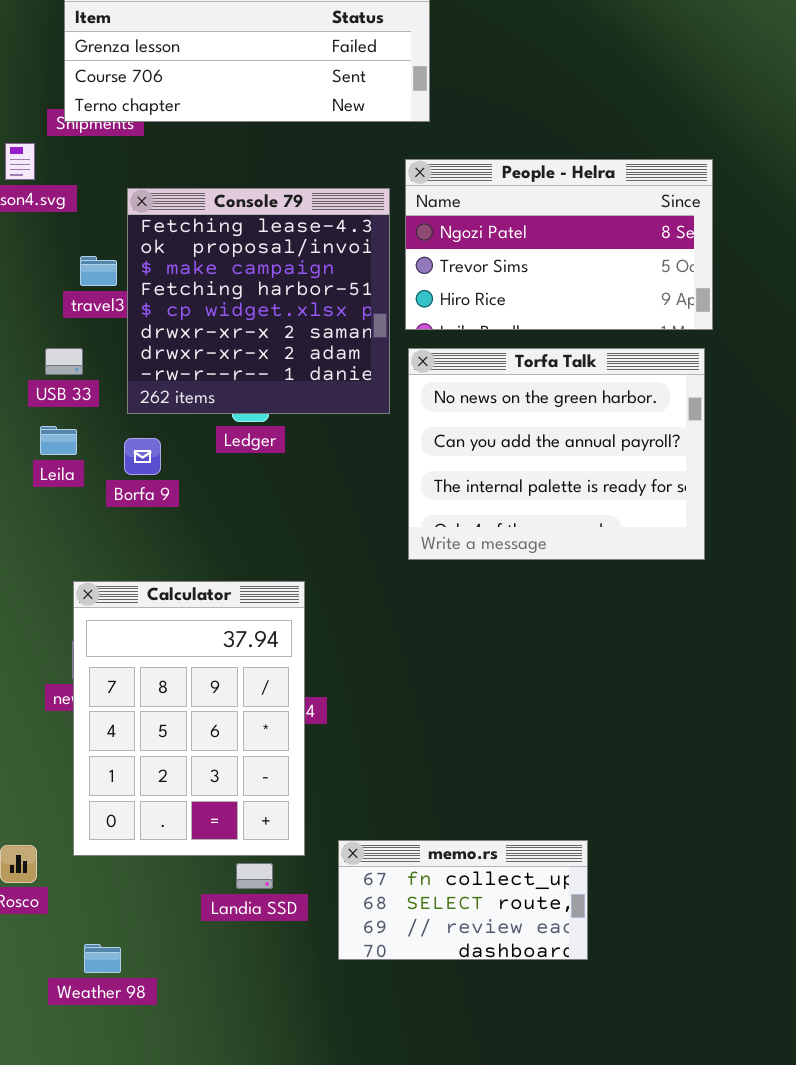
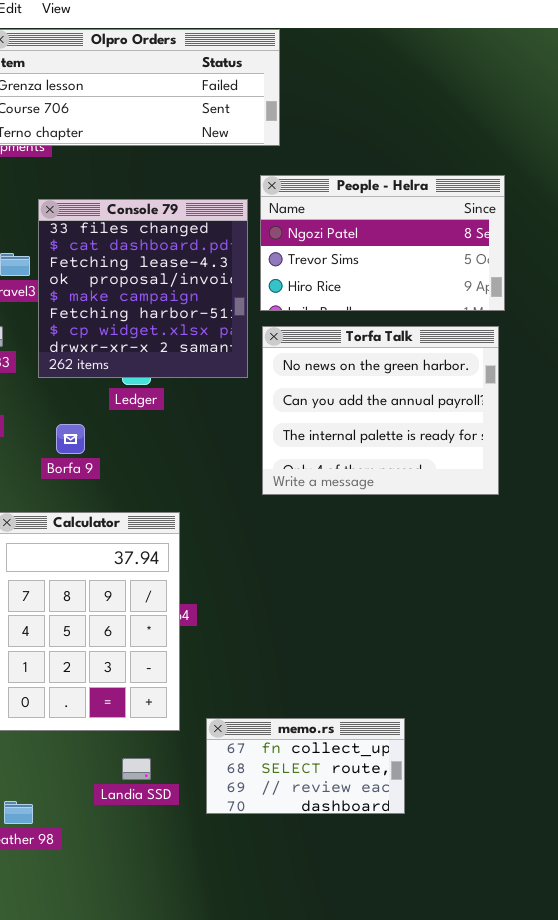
Console 79: [127,188,390,414] -> [38,199,248,378], scrolled up 2 rows
Borfa 9: [124,438,161,475] -> [56,424,85,454], moved
Landia SSD: [236,863,273,889] -> [122,758,151,780], moved

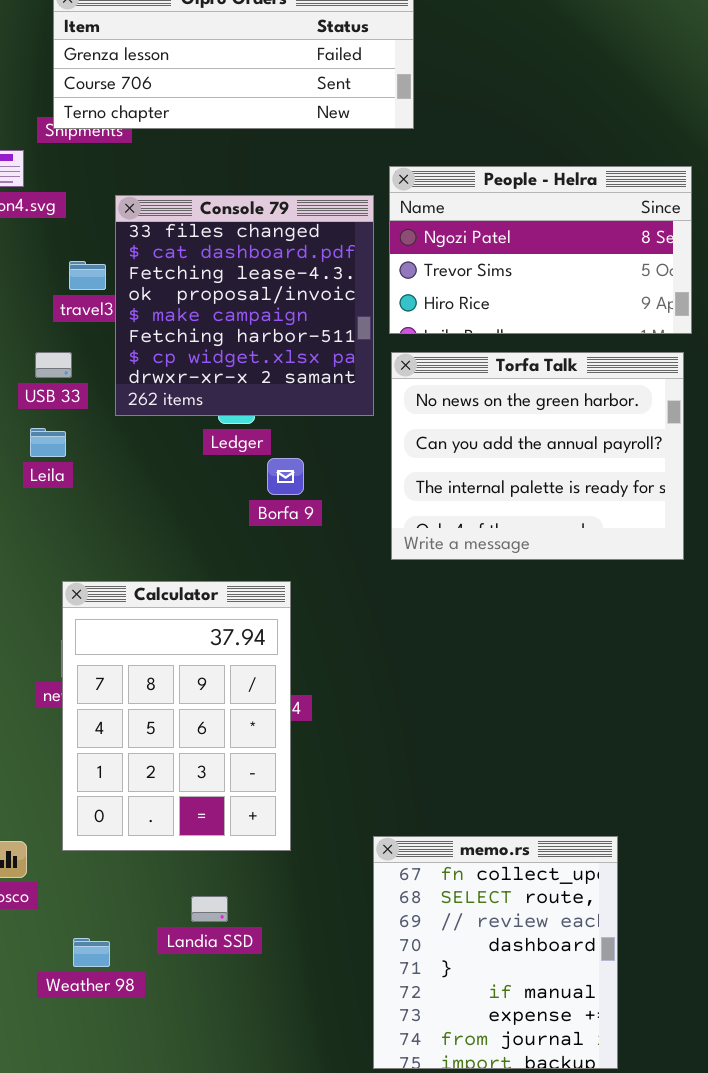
Borfa 9: [56,424,85,454] -> [267,458,304,495], moved
memo.rs: [206,718,405,814] -> [373,836,618,1069], moved, resized
Landia SSD: [122,758,151,780] -> [191,896,228,922], moved

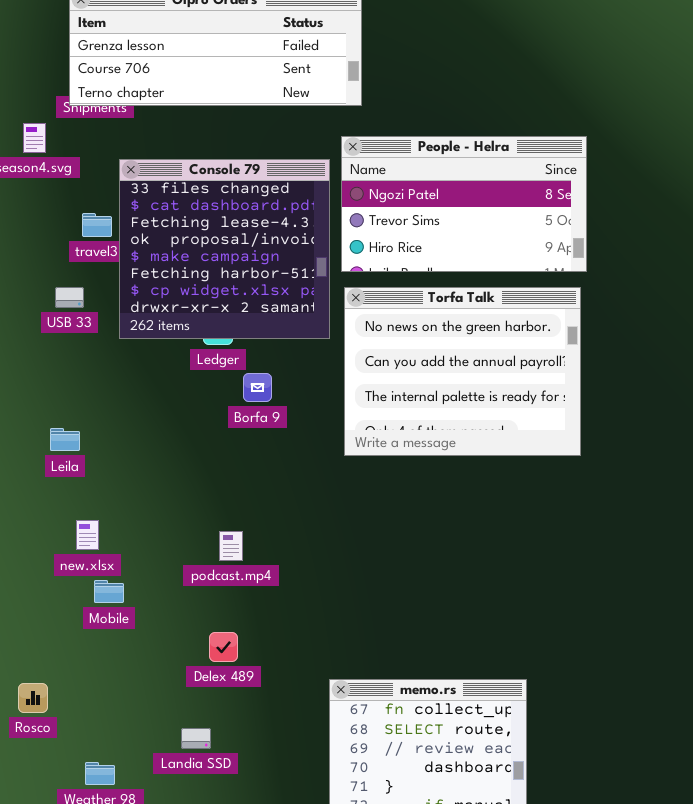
Leila: [30,428,66,457] -> [50,428,80,451], moved
Calculator: [62,581,291,851] -> none, closed

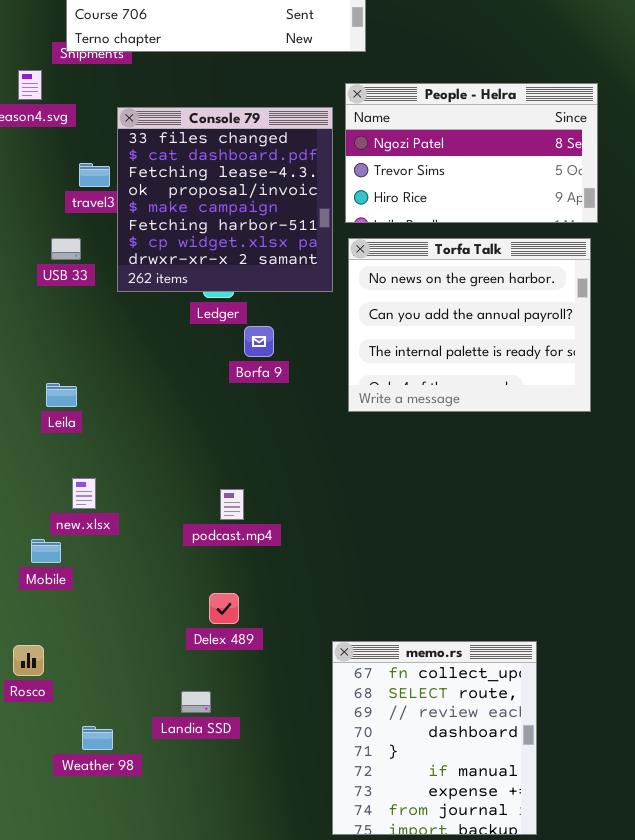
Mobile: [94,580,124,603] -> [31,539,61,563], moved

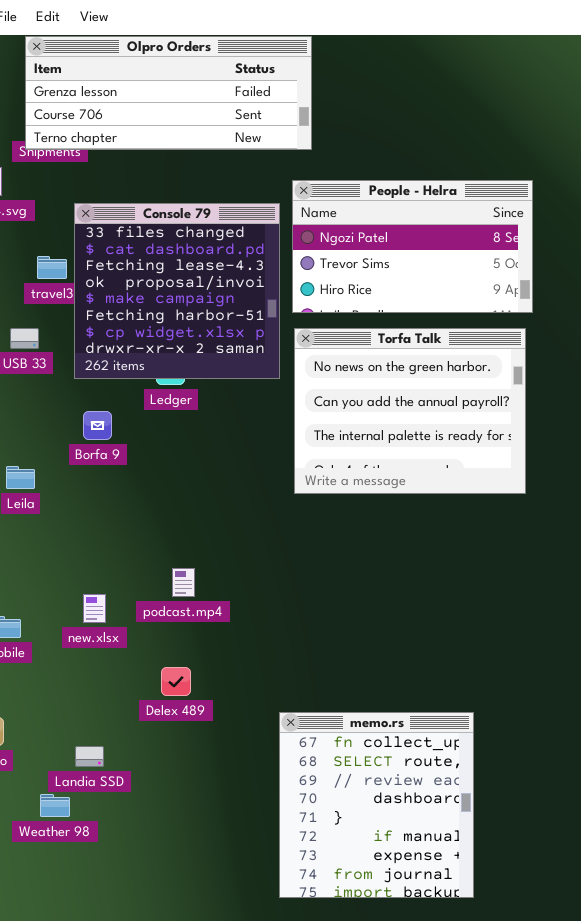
Borfa 9: [244,326,274,357] -> [83,411,112,440], moved
new.xlsx: [72,478,96,509] -> [83,594,106,623], moved
Landia SSD: [181,691,211,713] -> [75,746,104,767], moved

